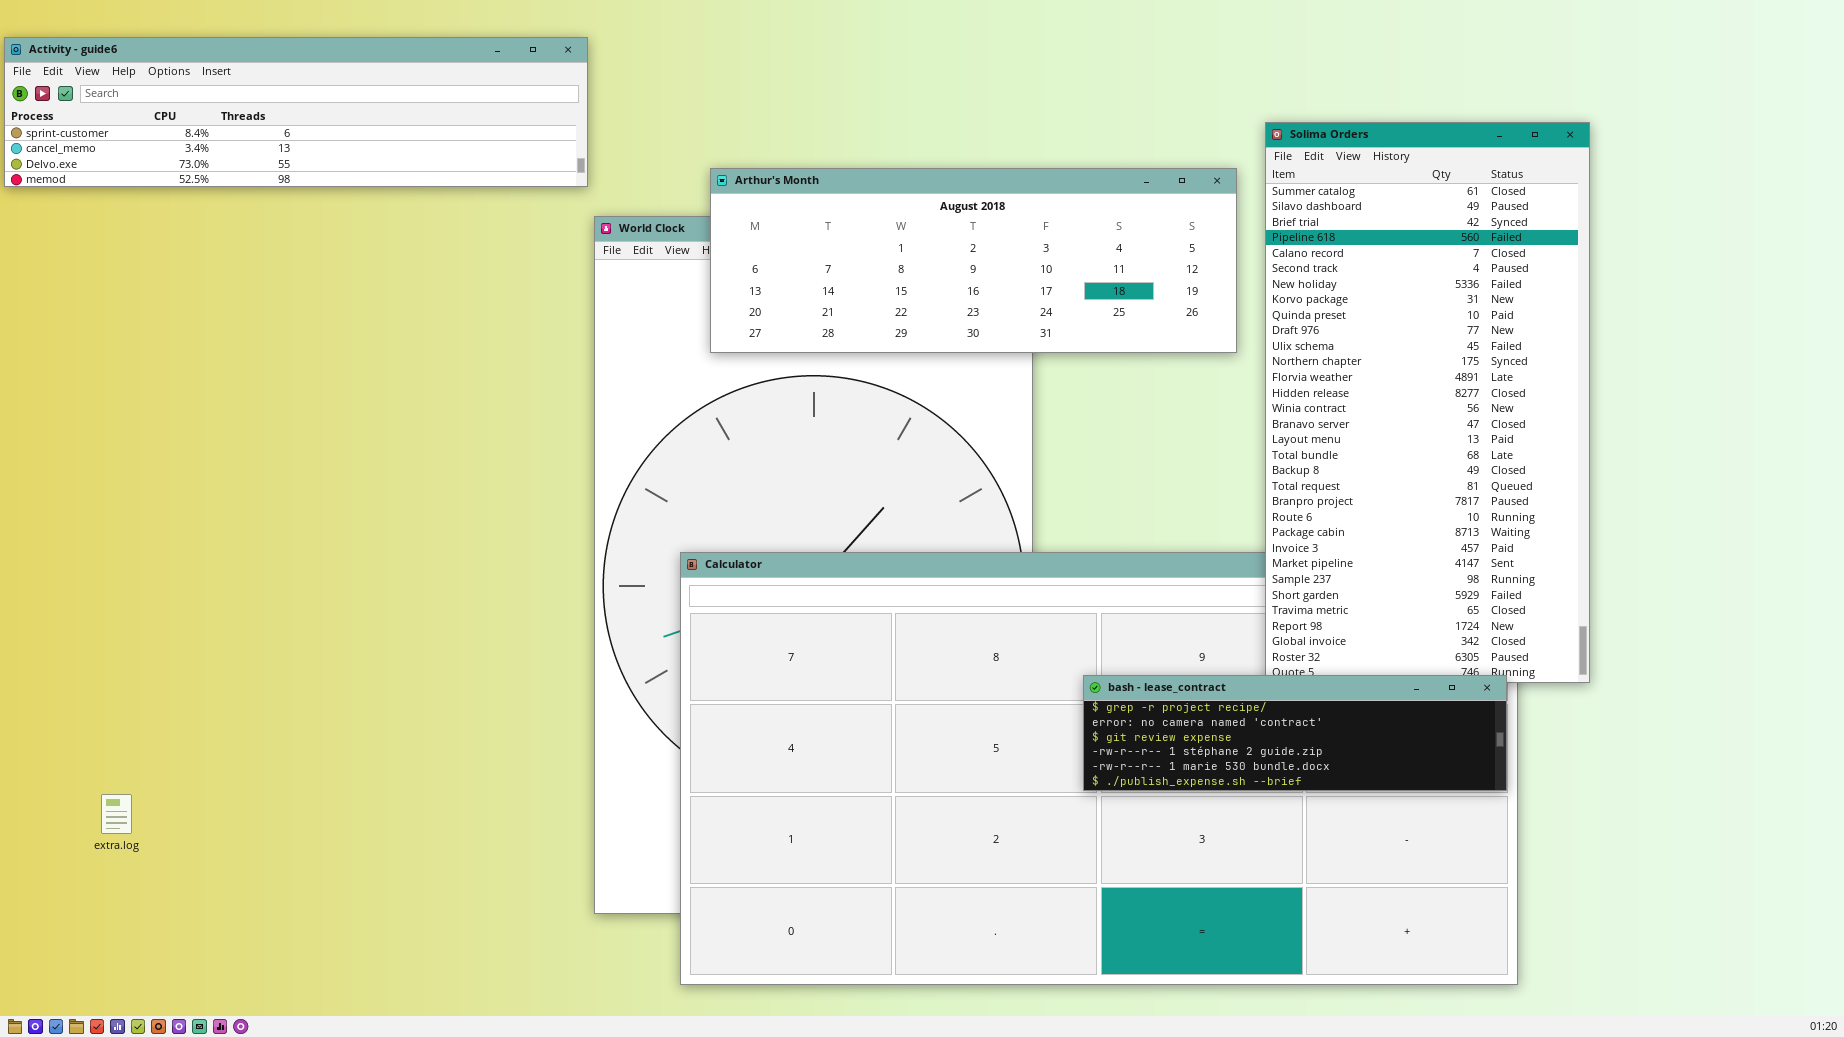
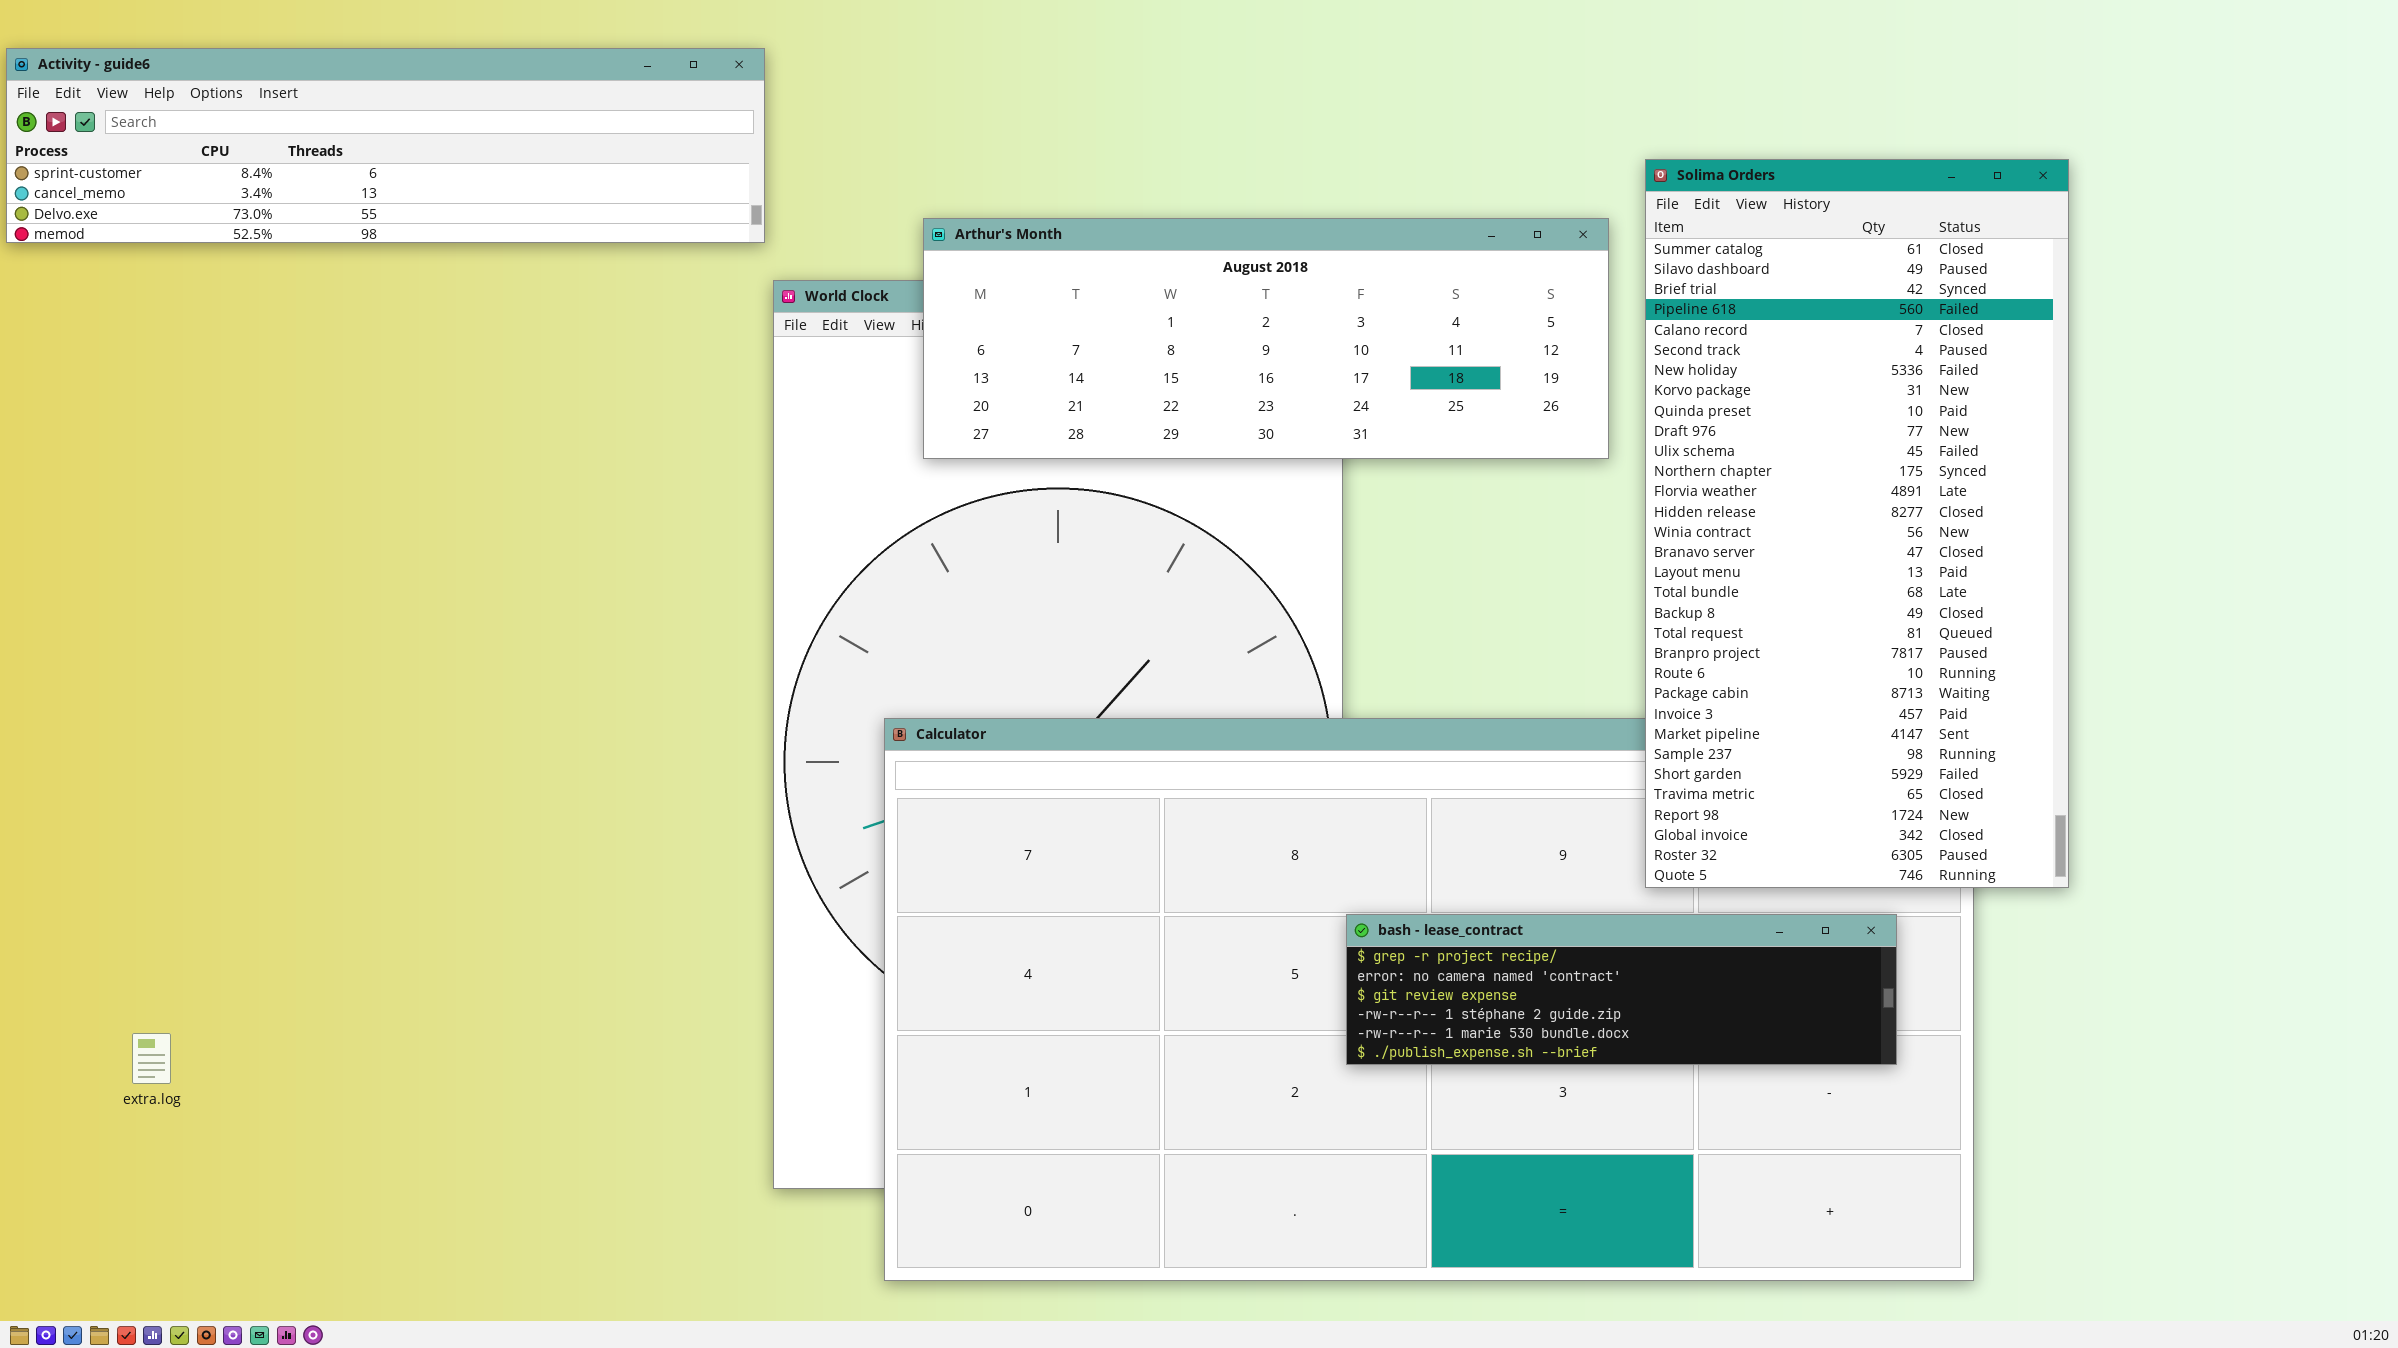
bash - lease_contract: [1083,675,1507,791] -> [1346,914,1897,1065], moved

